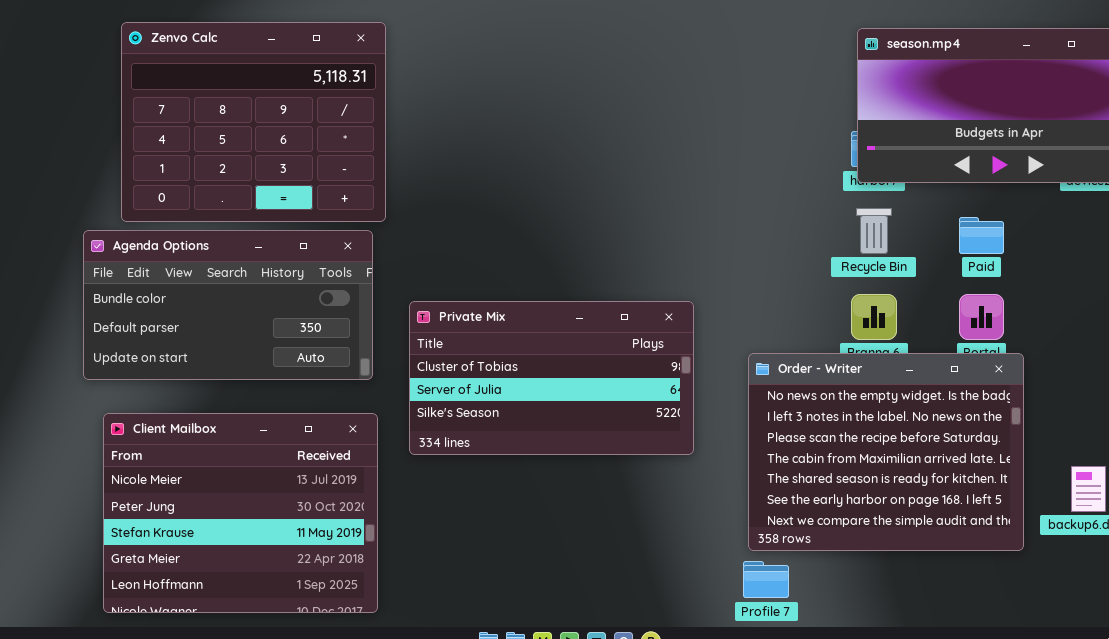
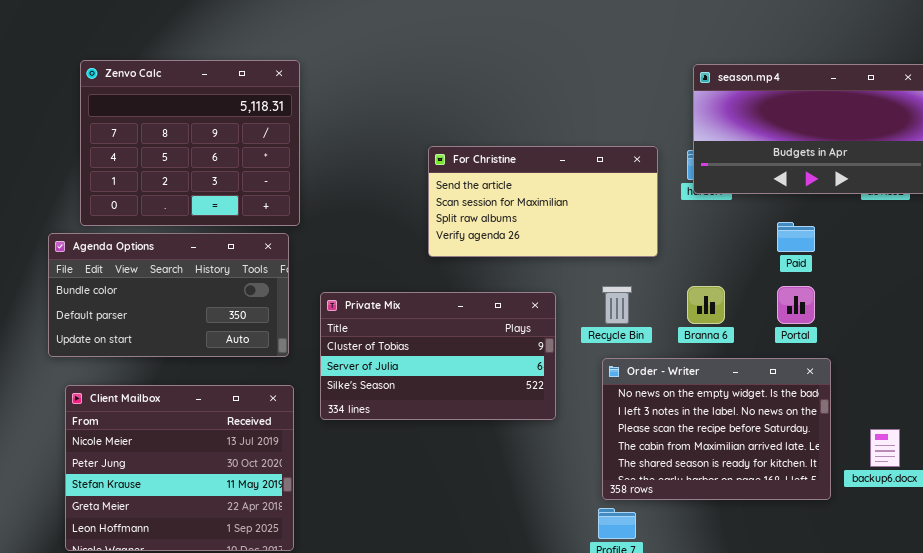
For Christine: none -> [428,146,658,257], opened
Recycle Bin: [856,208,892,254] -> [602,286,632,324], moved
Order - Writer: [748,353,1024,551] -> [602,358,831,500], resized

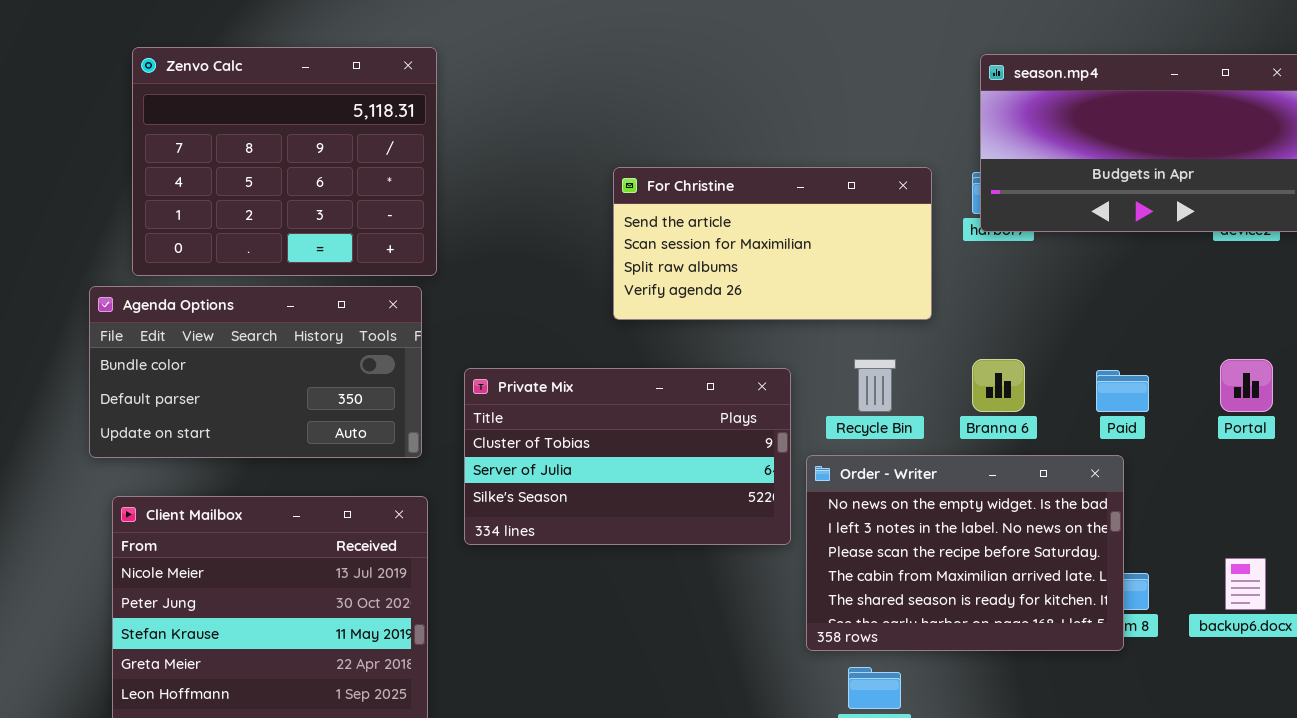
Paid: [777,222,815,252] -> [1096,370,1149,412], moved
Portal: [777,286,815,324] -> [1220,359,1273,412], moved
Order - Writer: [602,358,831,500] -> [806,455,1124,651], moved

